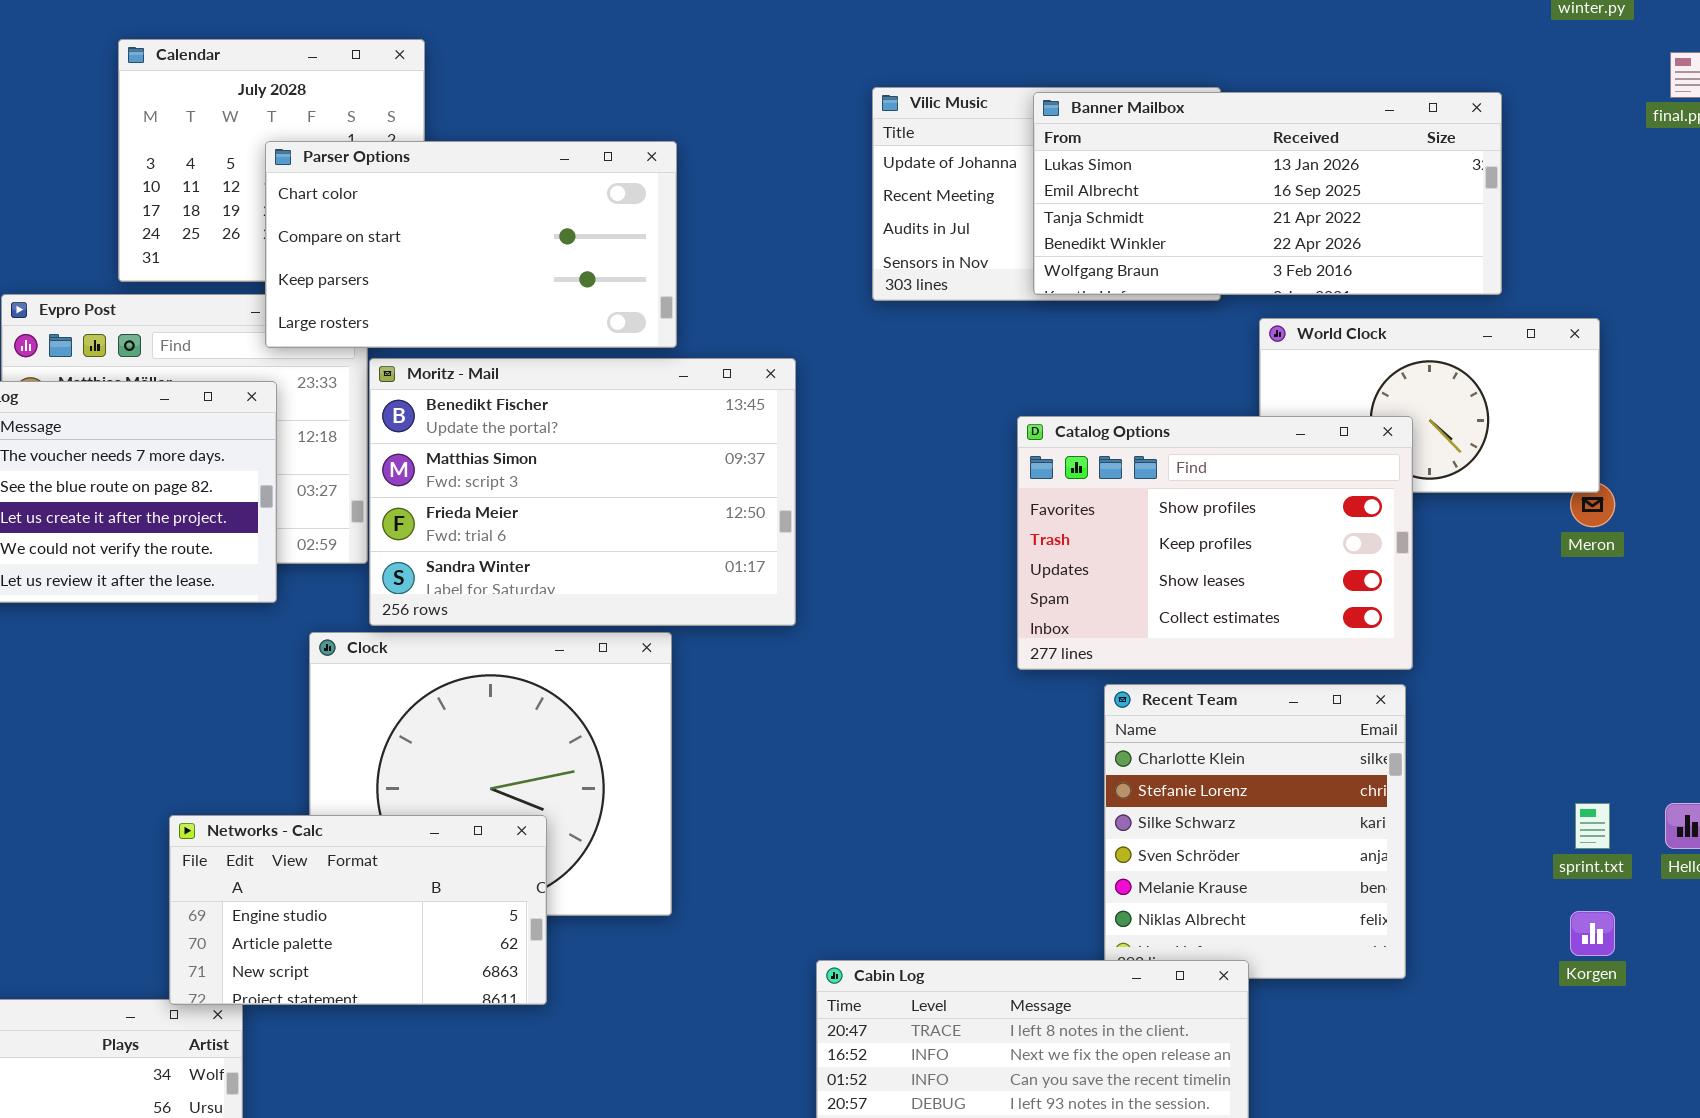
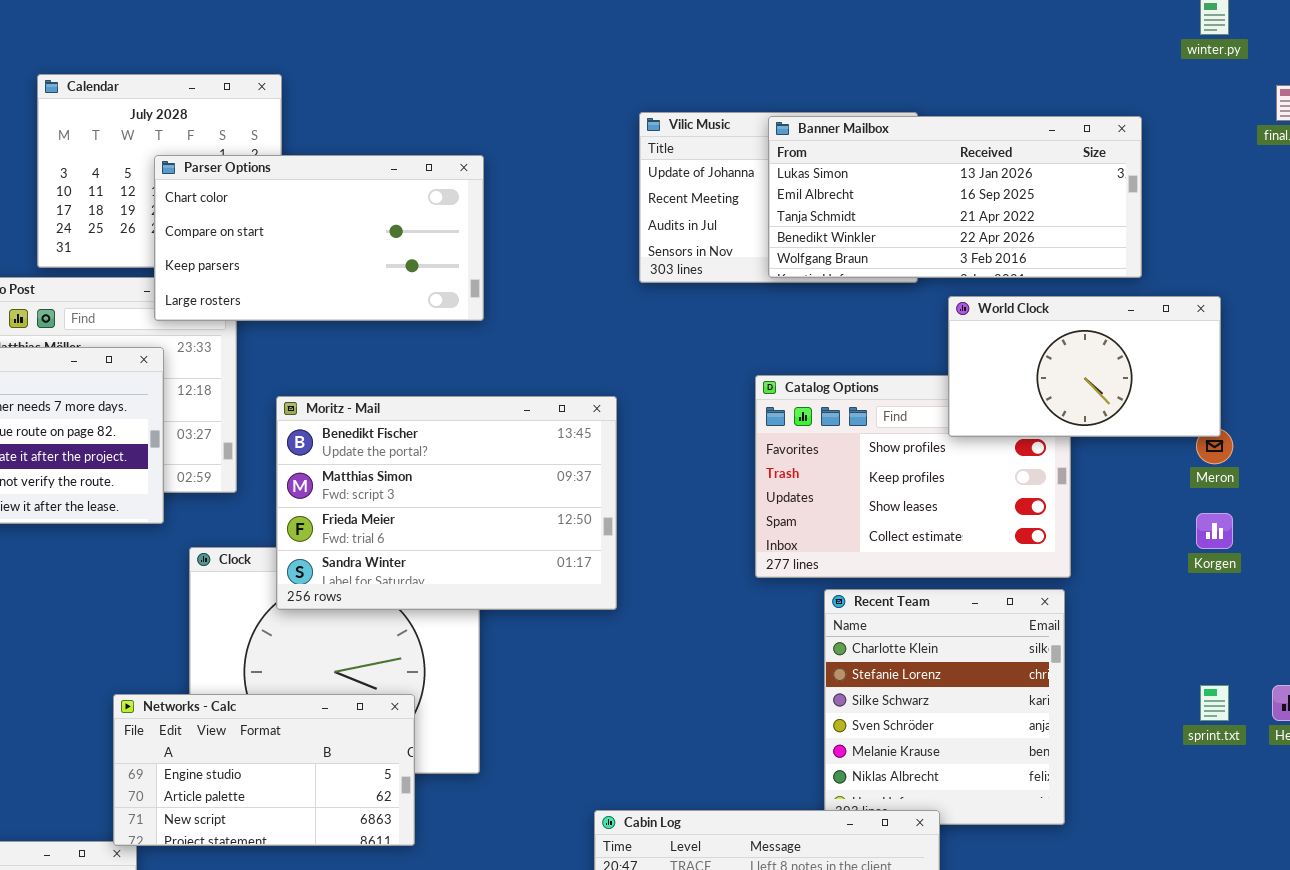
World Clock: [1259,318,1600,493] -> [948,296,1221,437], raised
Moritz - Mail: [369,358,796,626] -> [276,396,617,610], moved
Networks - Calc: [169,815,547,1005] -> [113,694,415,846], moved
Korgen: [1570,911,1615,956] -> [1196,513,1233,549], moved

